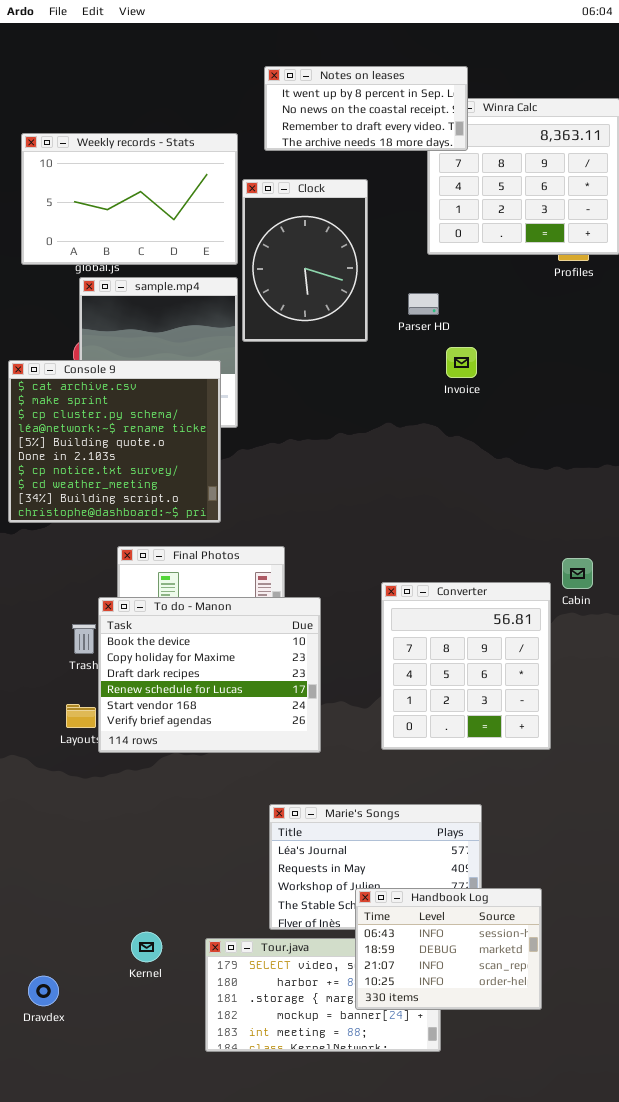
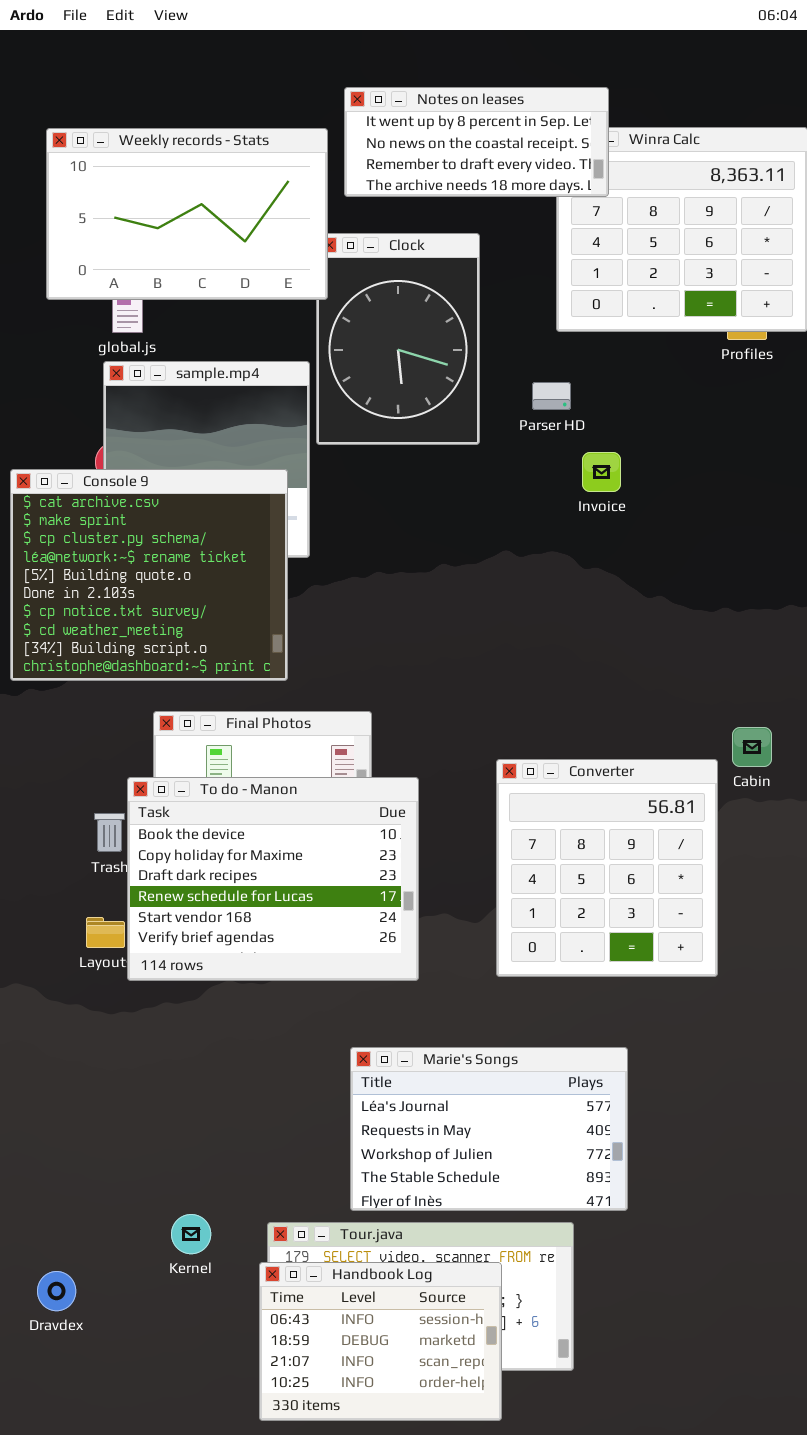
Weekly records - Stats: [21,133,238,265] -> [46,128,328,300], moved
Handbook Log: [355,888,542,1010] -> [259,1262,502,1421], moved

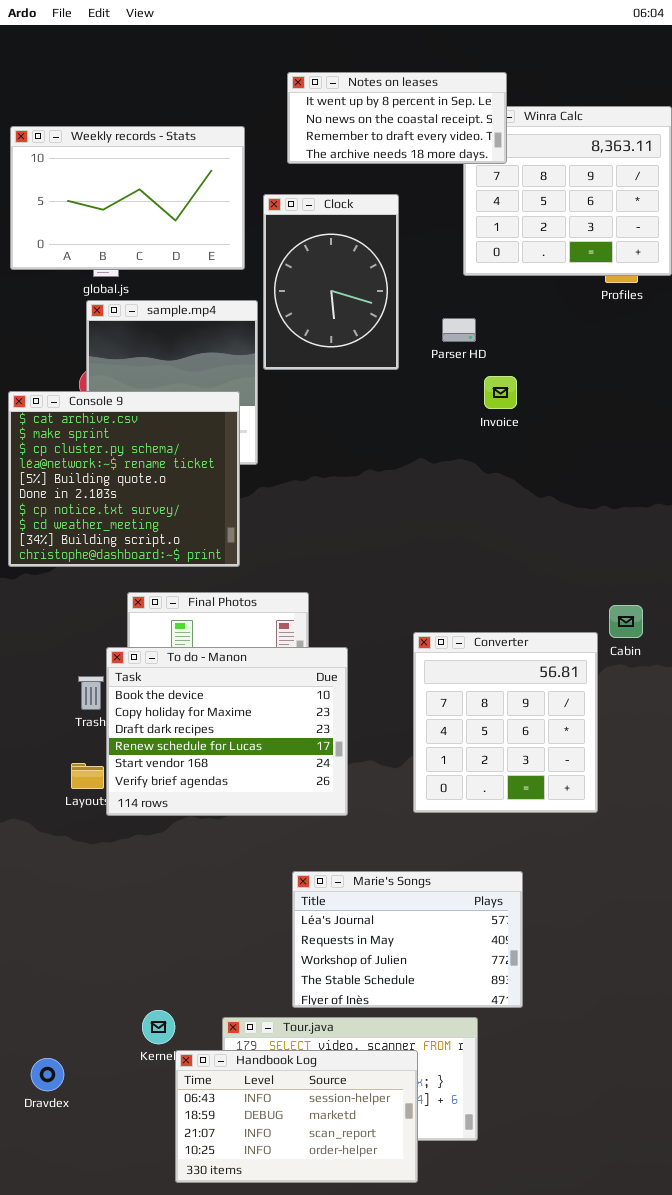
Weekly records - Stats: [46,128,328,300] -> [10,126,245,270], moved
Handbook Log: [259,1262,502,1421] -> [175,1050,418,1183], resized

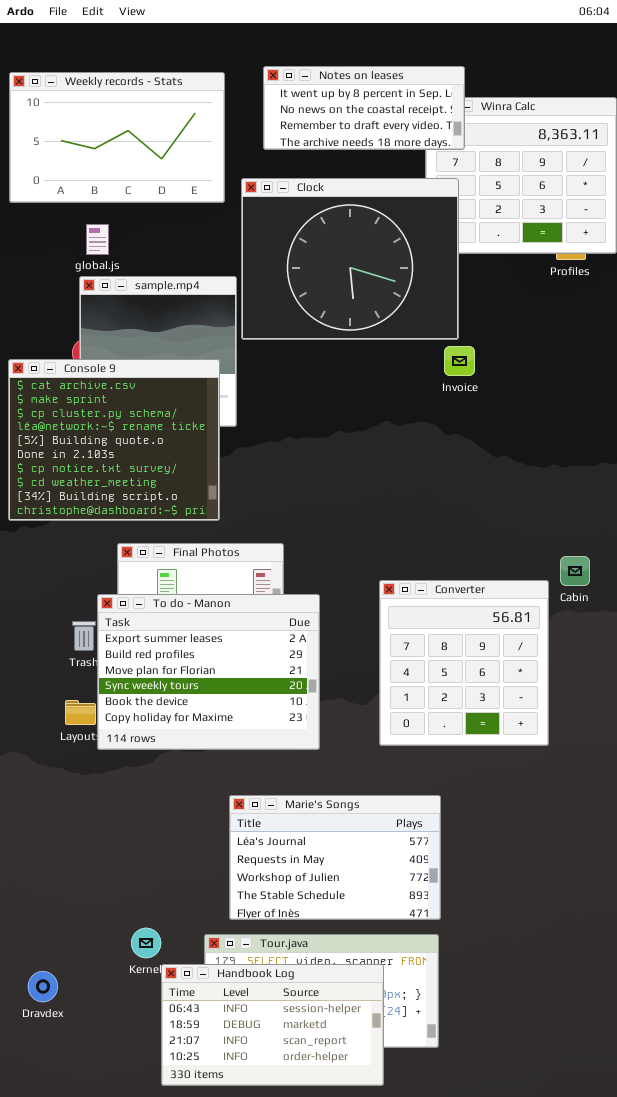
Weekly records - Stats: [10,126,245,270] -> [9,72,225,203], moved
Clock: [263,194,399,370] -> [241,178,459,340], resized
To do - Manon: [106,647,348,816] -> [97,594,320,750], scrolled up 4 rows
Marie's Songs: [292,871,523,1008] -> [229,795,441,920], moved

